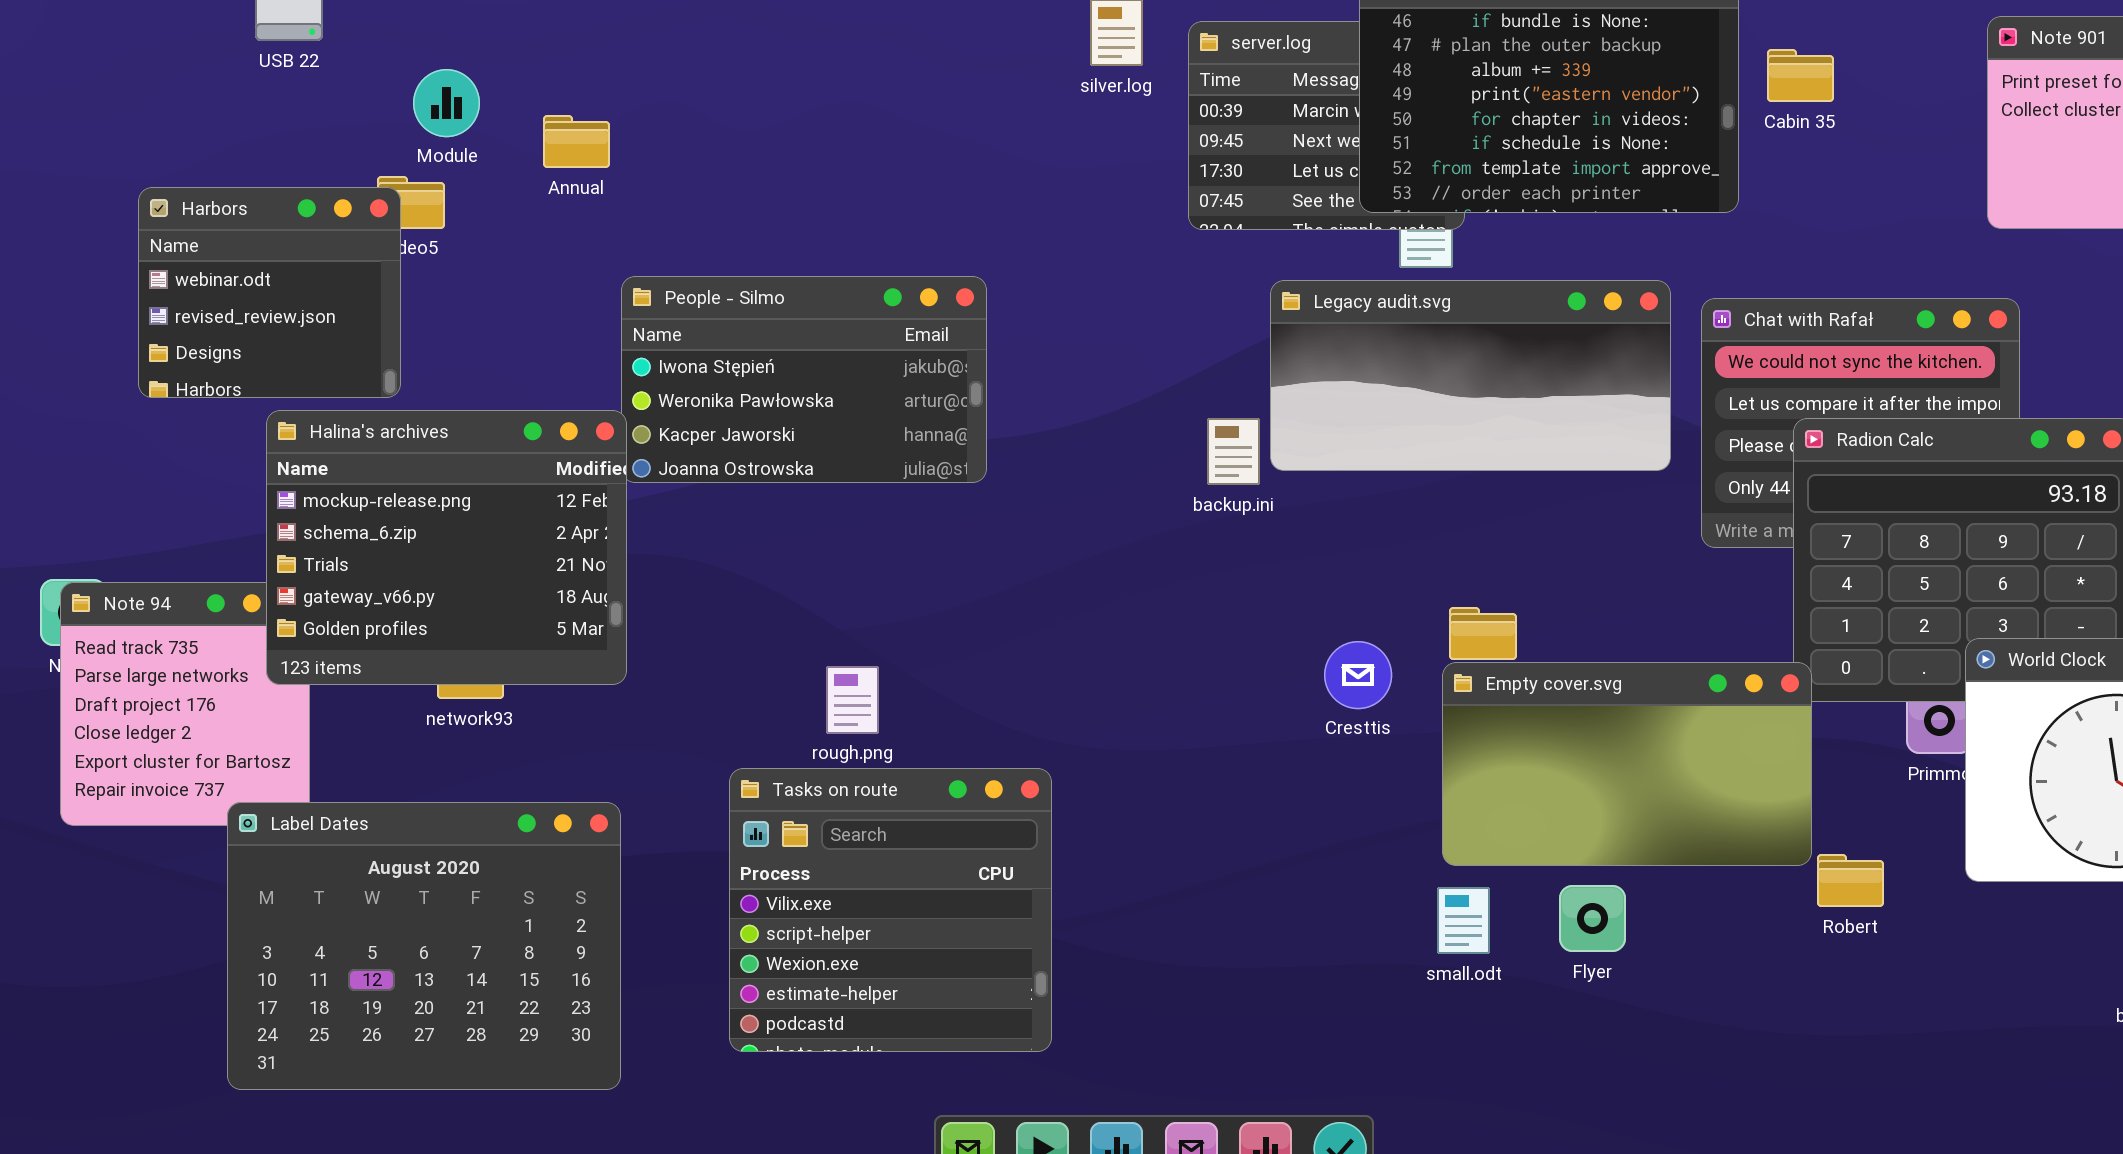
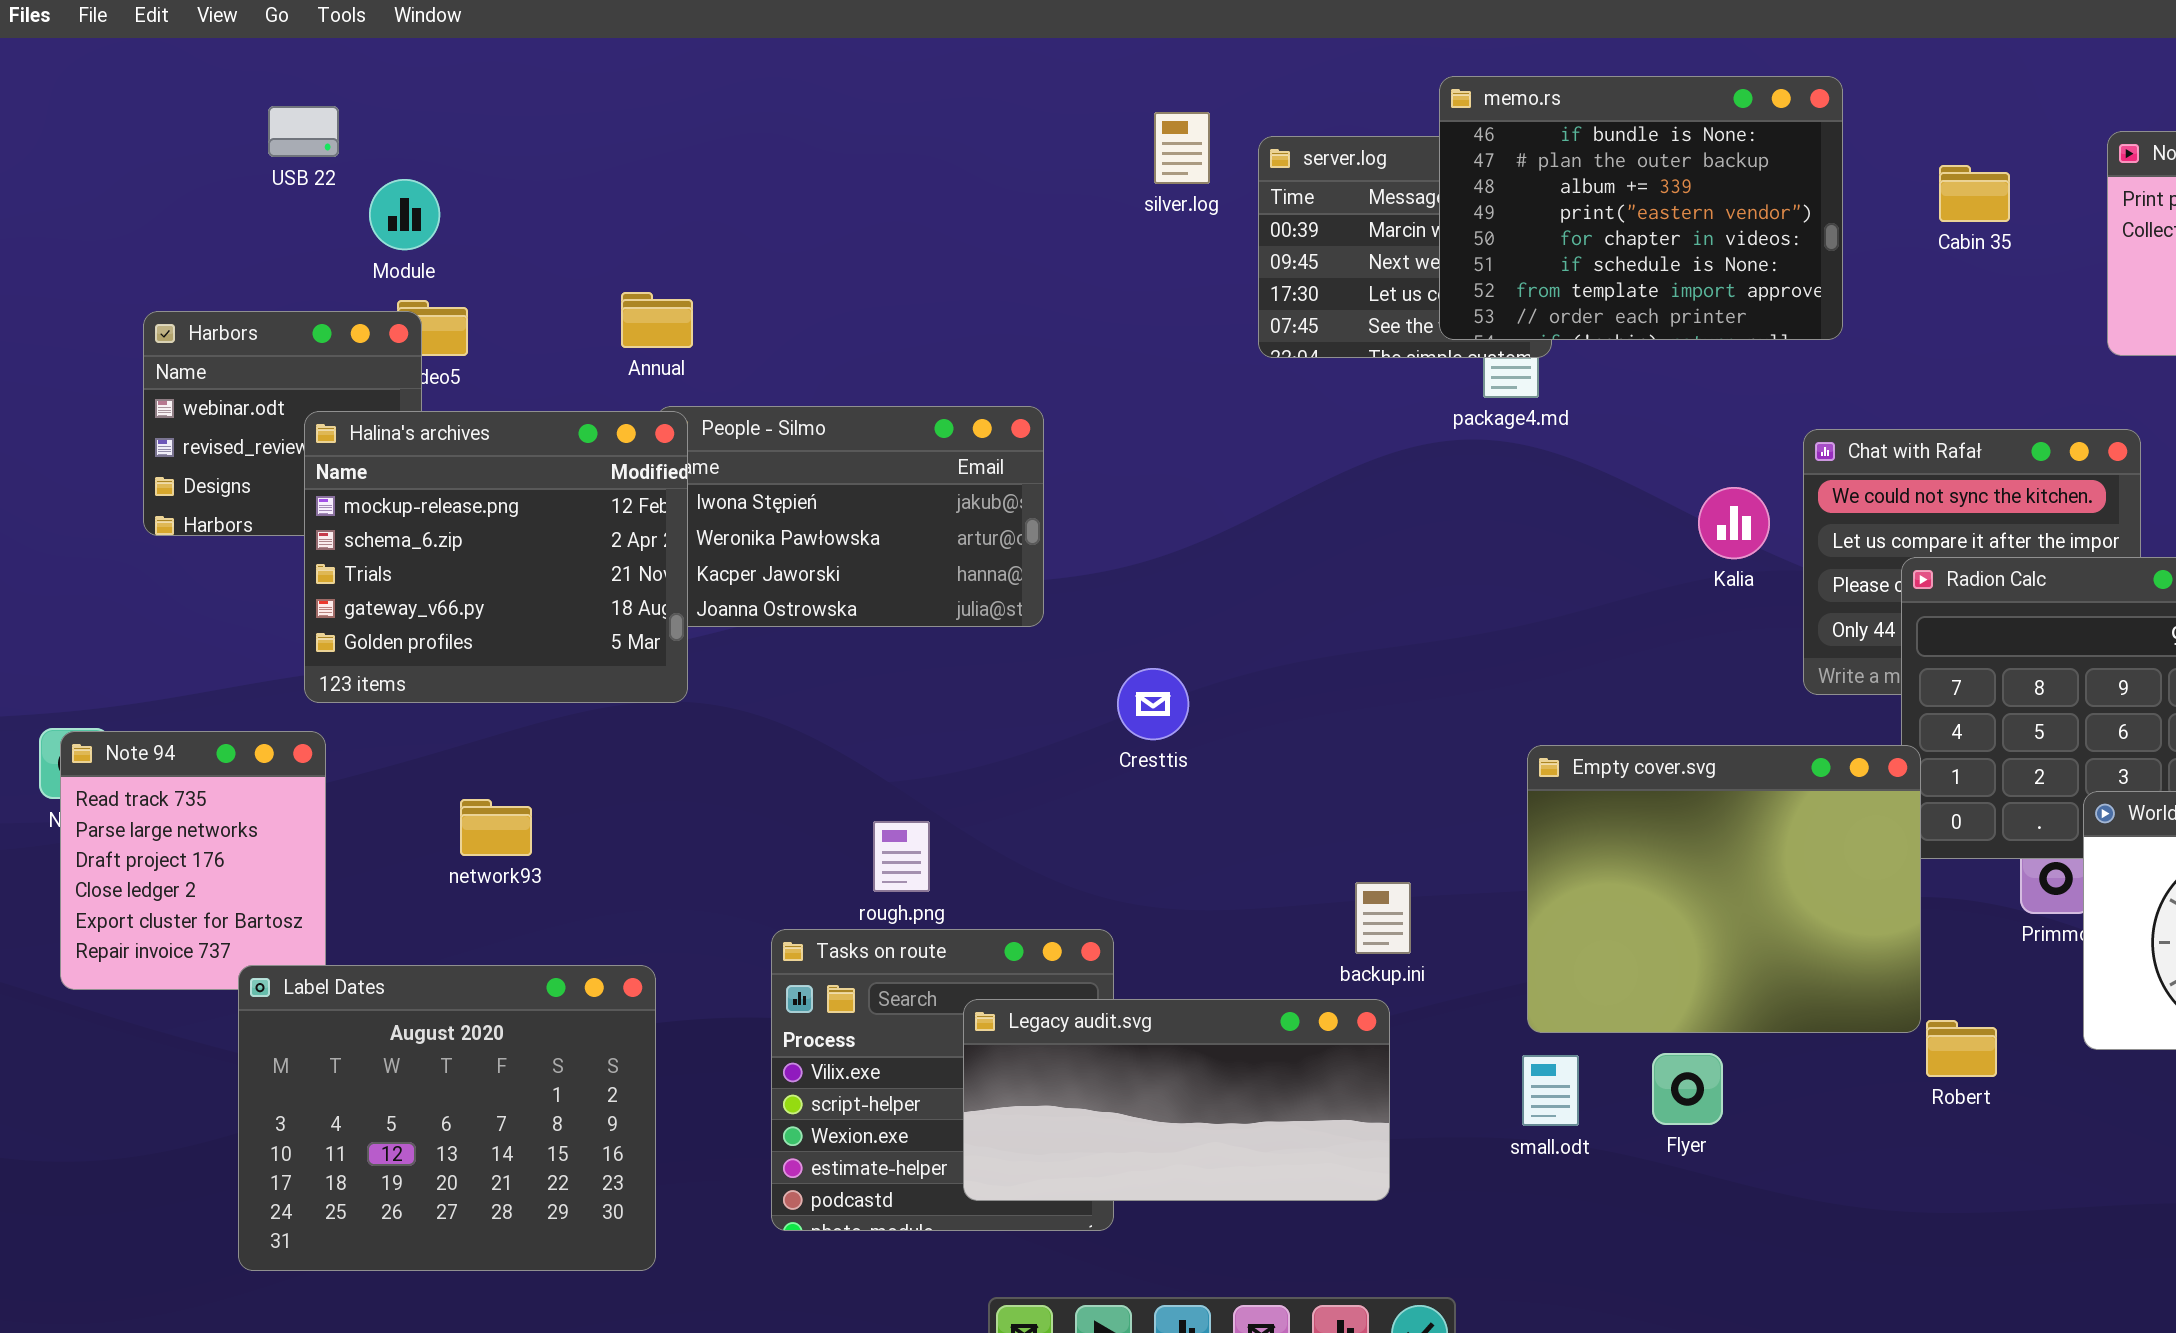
Cabin 35: [1767,49,1834,102] -> [1939,165,2010,222], moved
Module: [413,69,480,137] -> [369,179,440,250], moved
Annual: [543,115,610,168] -> [621,292,693,348], moved
Legacy audit.svg: [1270,280,1671,471] -> [963,999,1390,1201], moved
Halina's archives: [266,410,627,685] -> [304,411,688,703], moved
backup.ini: [1207,418,1260,485] -> [1355,882,1411,954], moved
Cresttis: [1324,641,1392,709] -> [1117,668,1189,740], moved
Empty cover.svg: [1442,662,1812,866] -> [1527,745,1921,1033], resized

